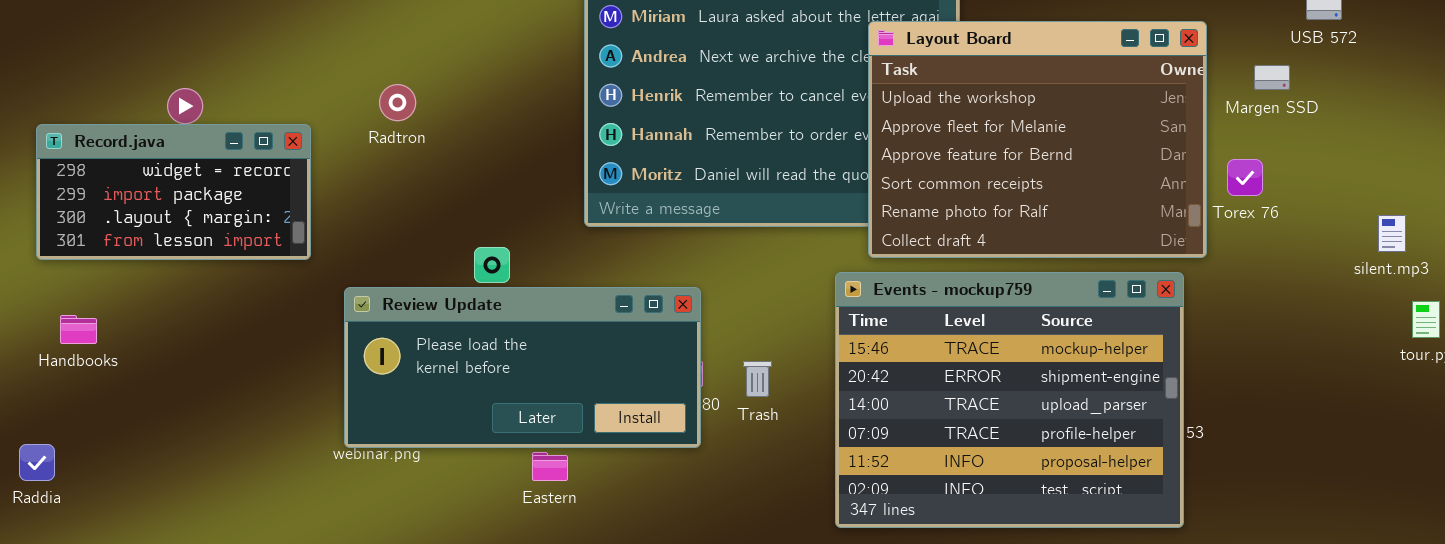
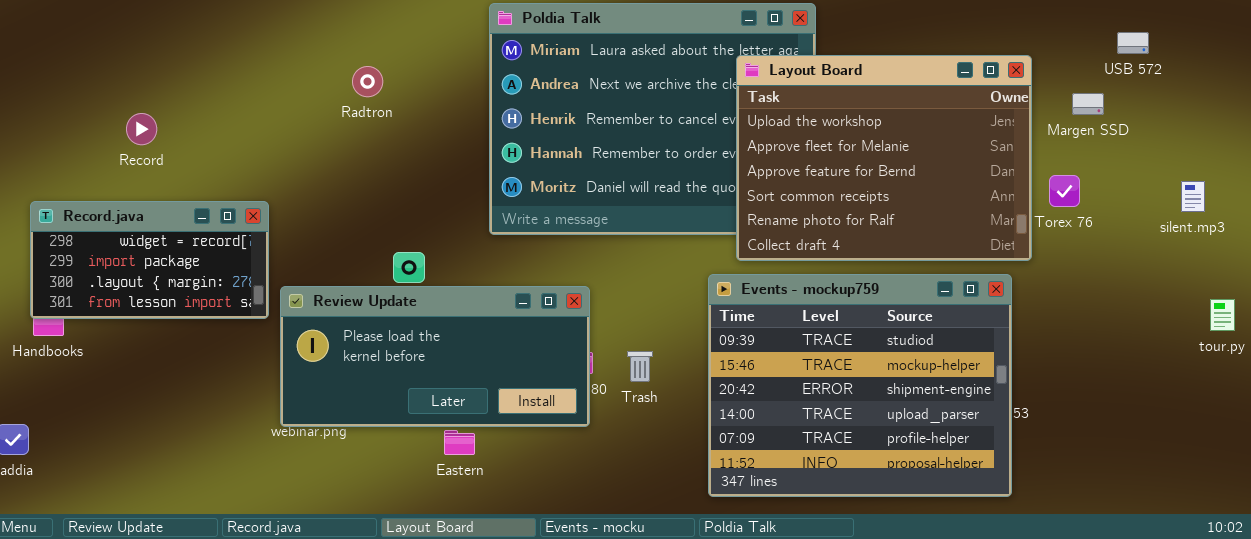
Radtron: [379,84,416,121] -> [352,66,383,97], moved
Record.java: [36,124,311,260] -> [30,201,269,319], moved
silent.mp3: [1378,215,1406,252] -> [1181,181,1205,212], moved
Events - mockup759: [835,272,1184,528] -> [708,274,1012,497], scrolled up 1 row

